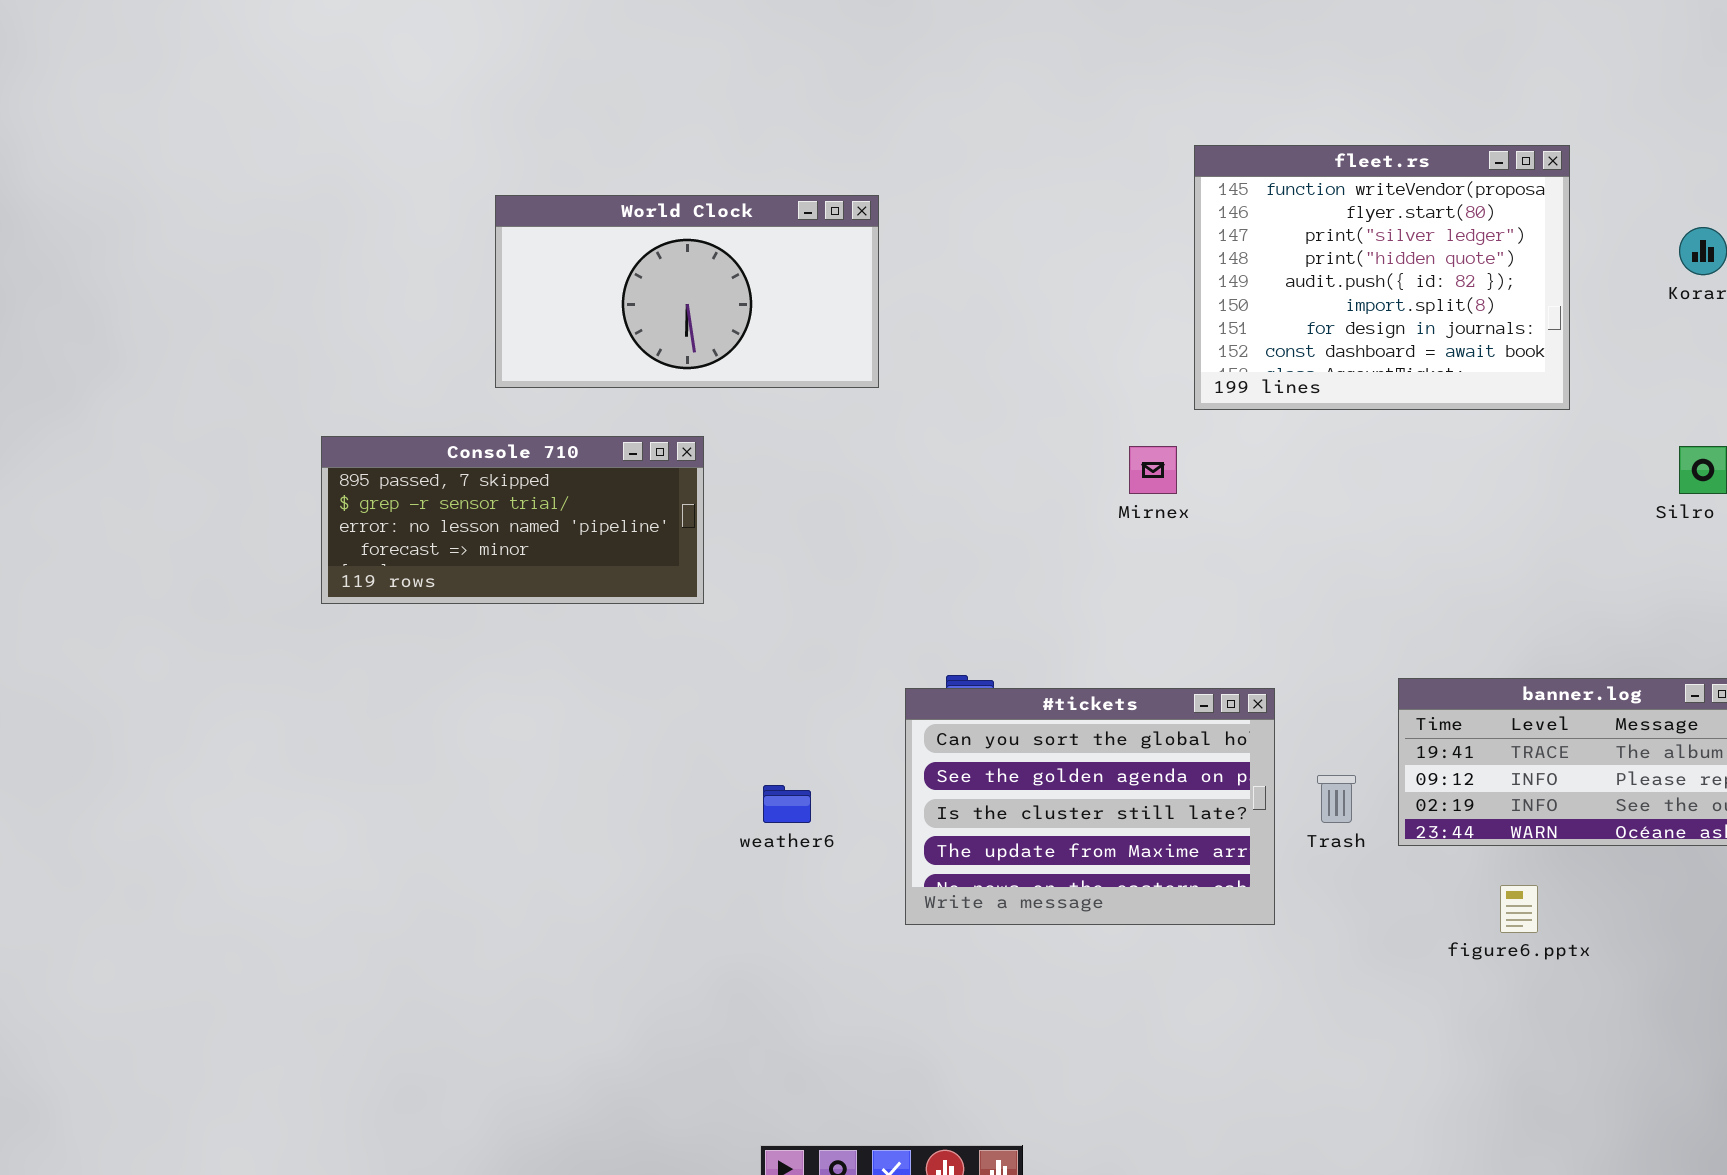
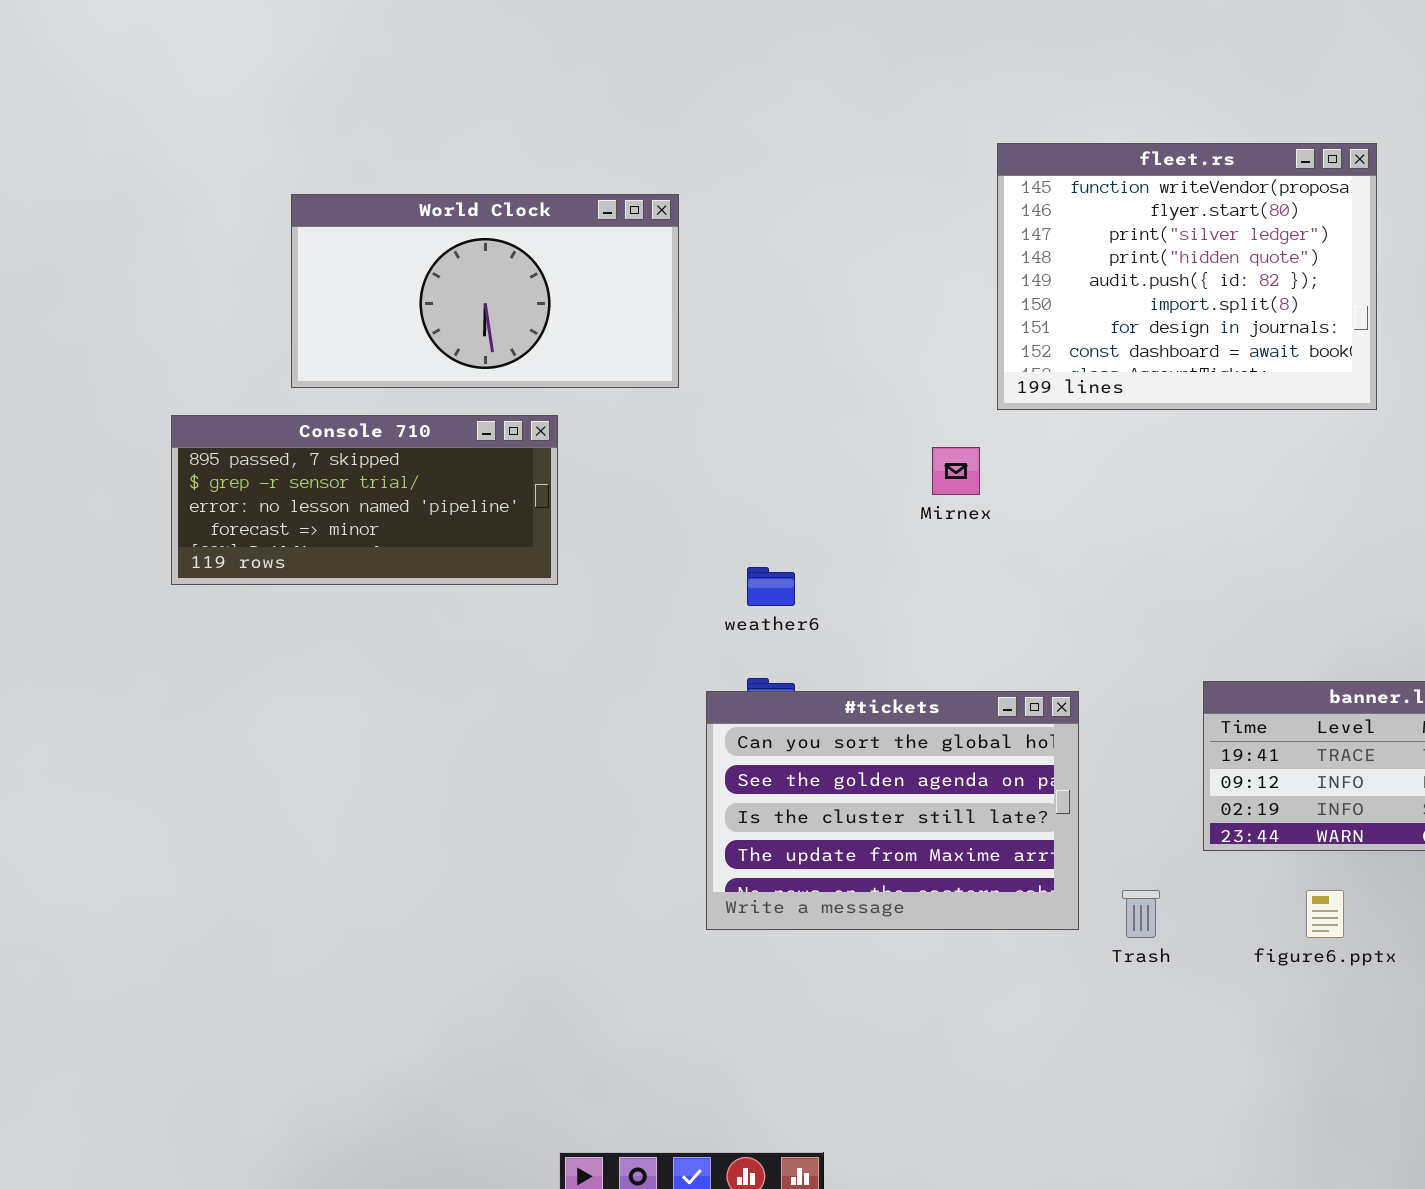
Console 710: [321,436,704,604] -> [171,415,558,585], moved
Trash: [1317,775,1356,823] -> [1122,890,1160,938], moved
weather6: [763,785,811,823] -> [747,567,795,606], moved

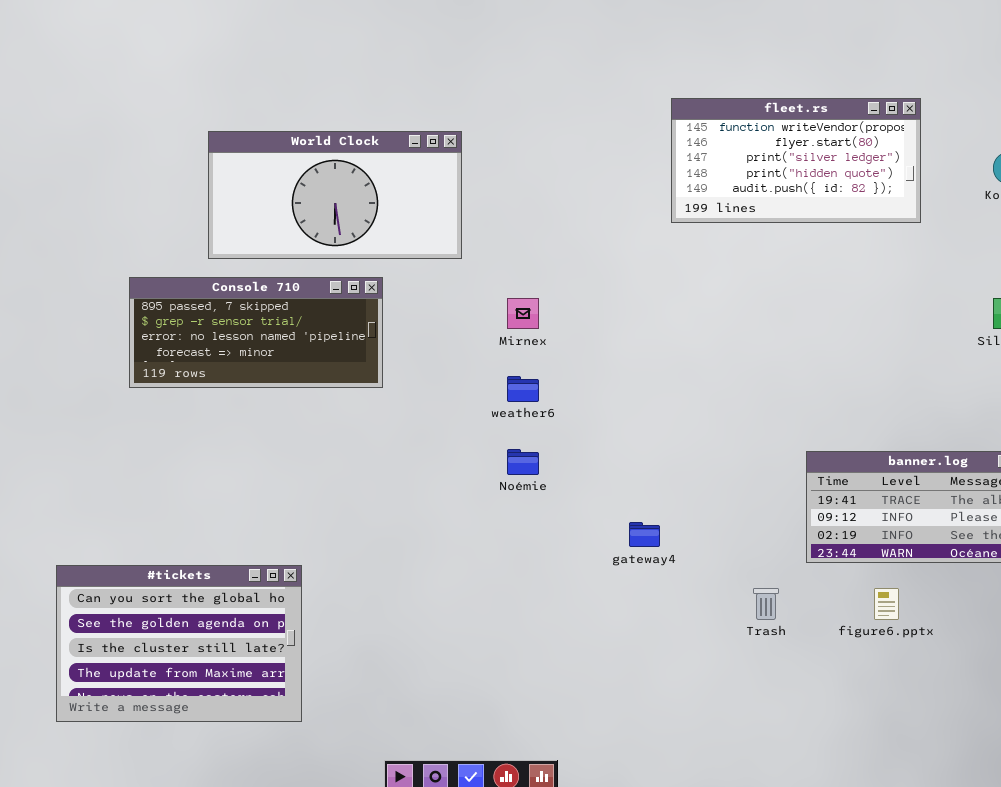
fleet.rs: [997,143,1377,410] -> [671,98,921,223], resized
Mirnex: [932,447,980,495] -> [507,298,539,329], moved
#tickets: [706,691,1079,930] -> [56,565,302,722], moved

